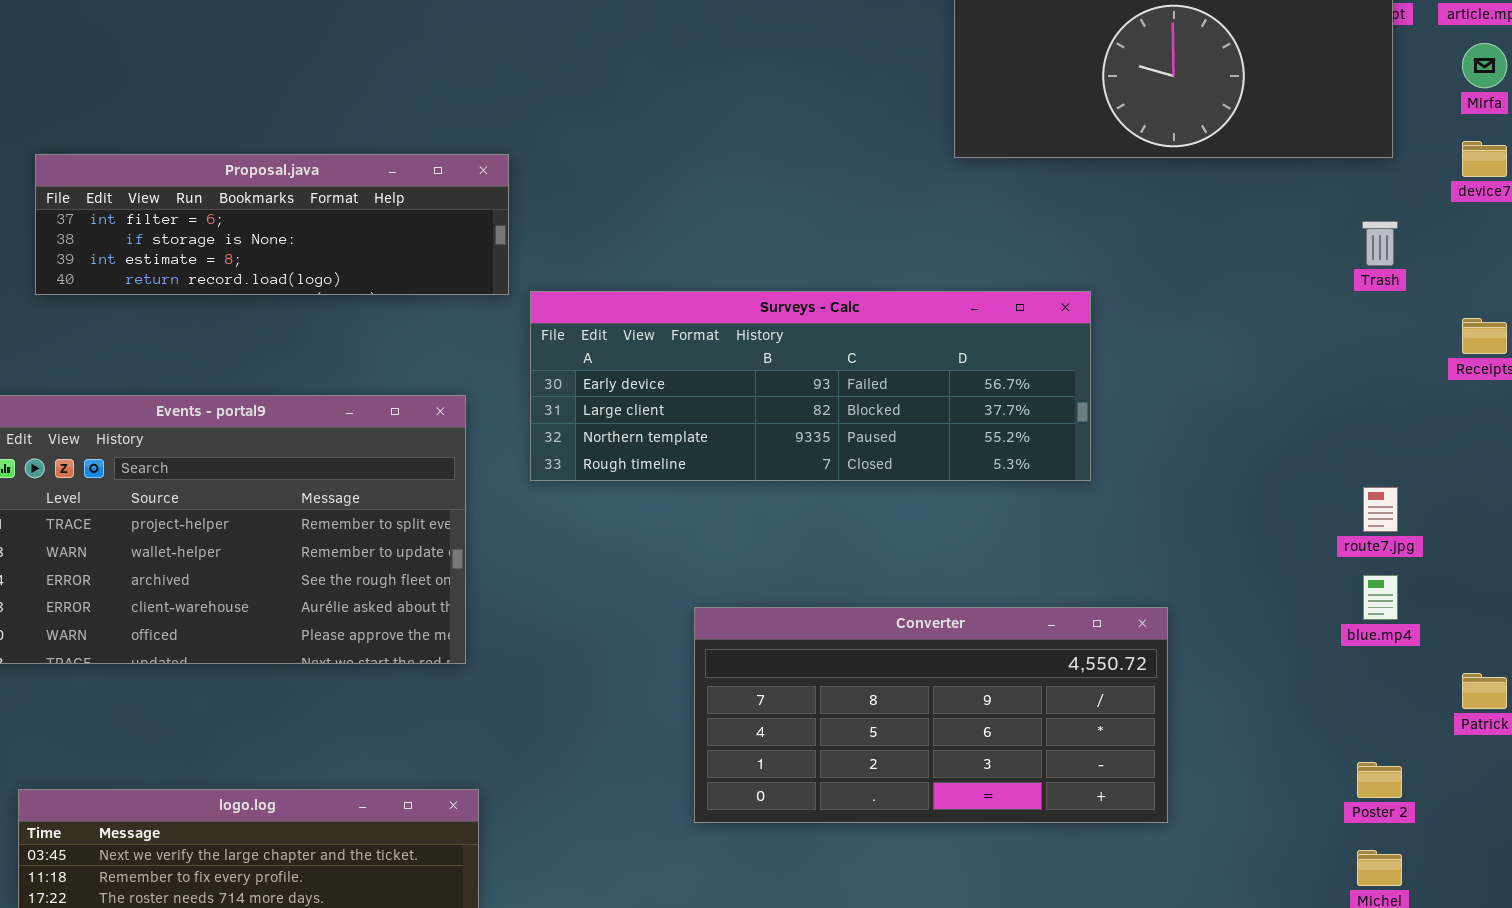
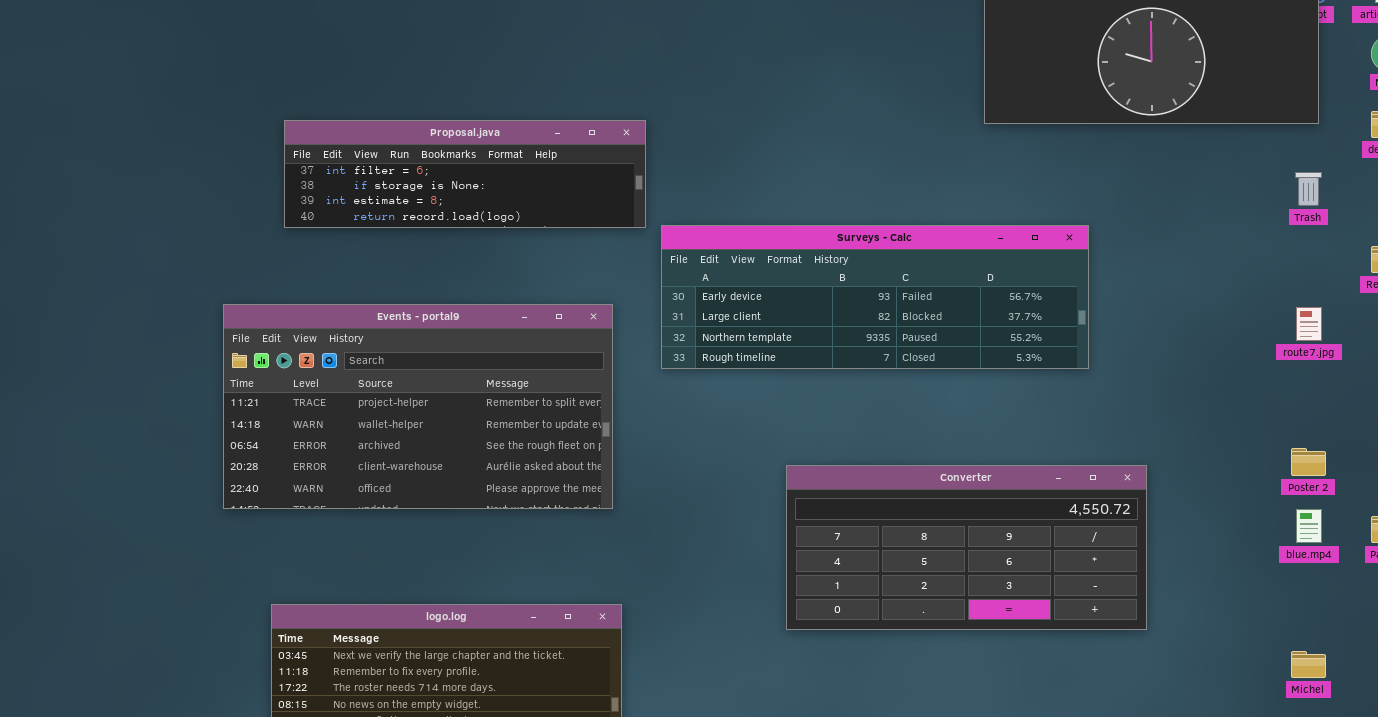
route7.jpg: [1363,487,1398,532] -> [1296,307,1322,341], moved
blue.mp4: [1363,575,1398,620] -> [1296,509,1322,543], moved
Poster 2: [1357,762,1402,798] -> [1291,448,1326,476], moved

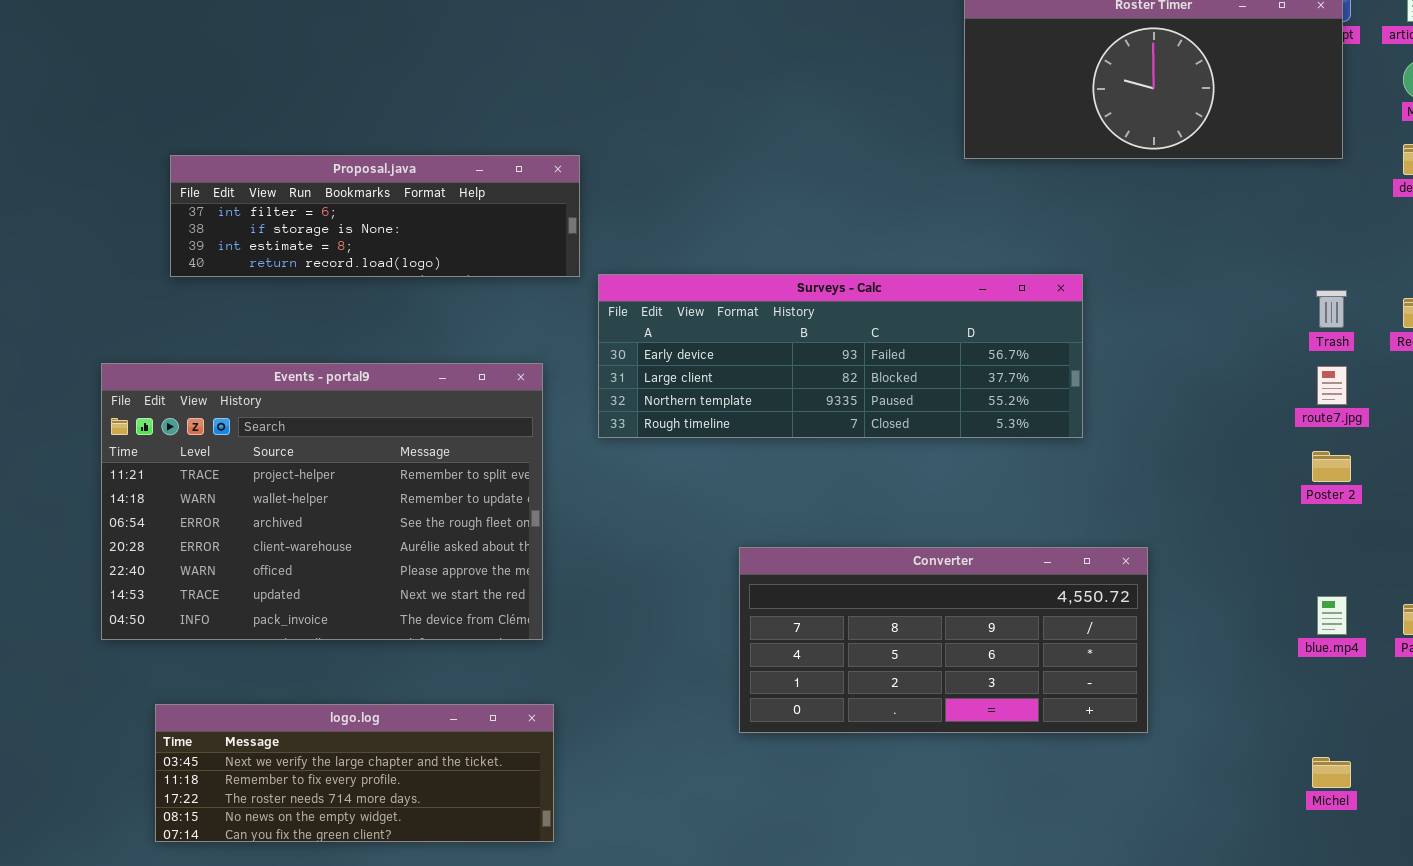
Trash: [1295,172,1322,206] -> [1316,290,1347,328], moved
Events - portal9: [223,304,613,509] -> [101,363,543,640], resized
Poster 2: [1291,448,1326,476] -> [1312,451,1351,482], moved

